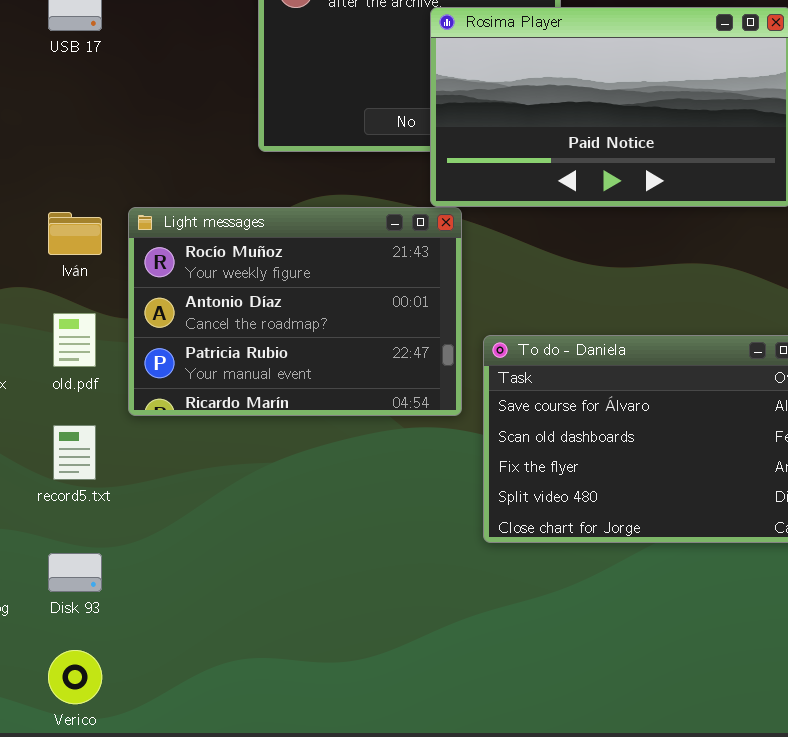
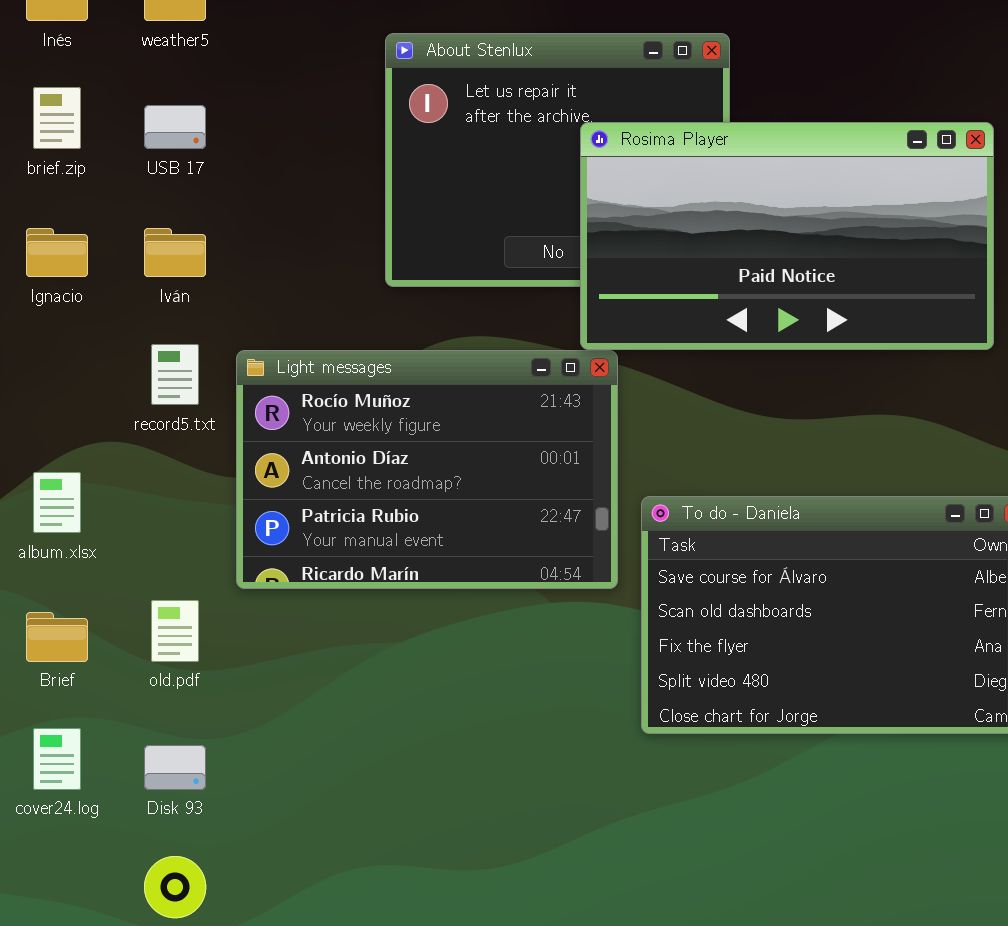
Iván: [48,212,102,255] -> [144,228,206,277], moved
old.pdf: [53,313,96,367] -> [151,600,199,662], moved
record5.txt: [53,425,96,480] -> [151,344,199,405], moved

